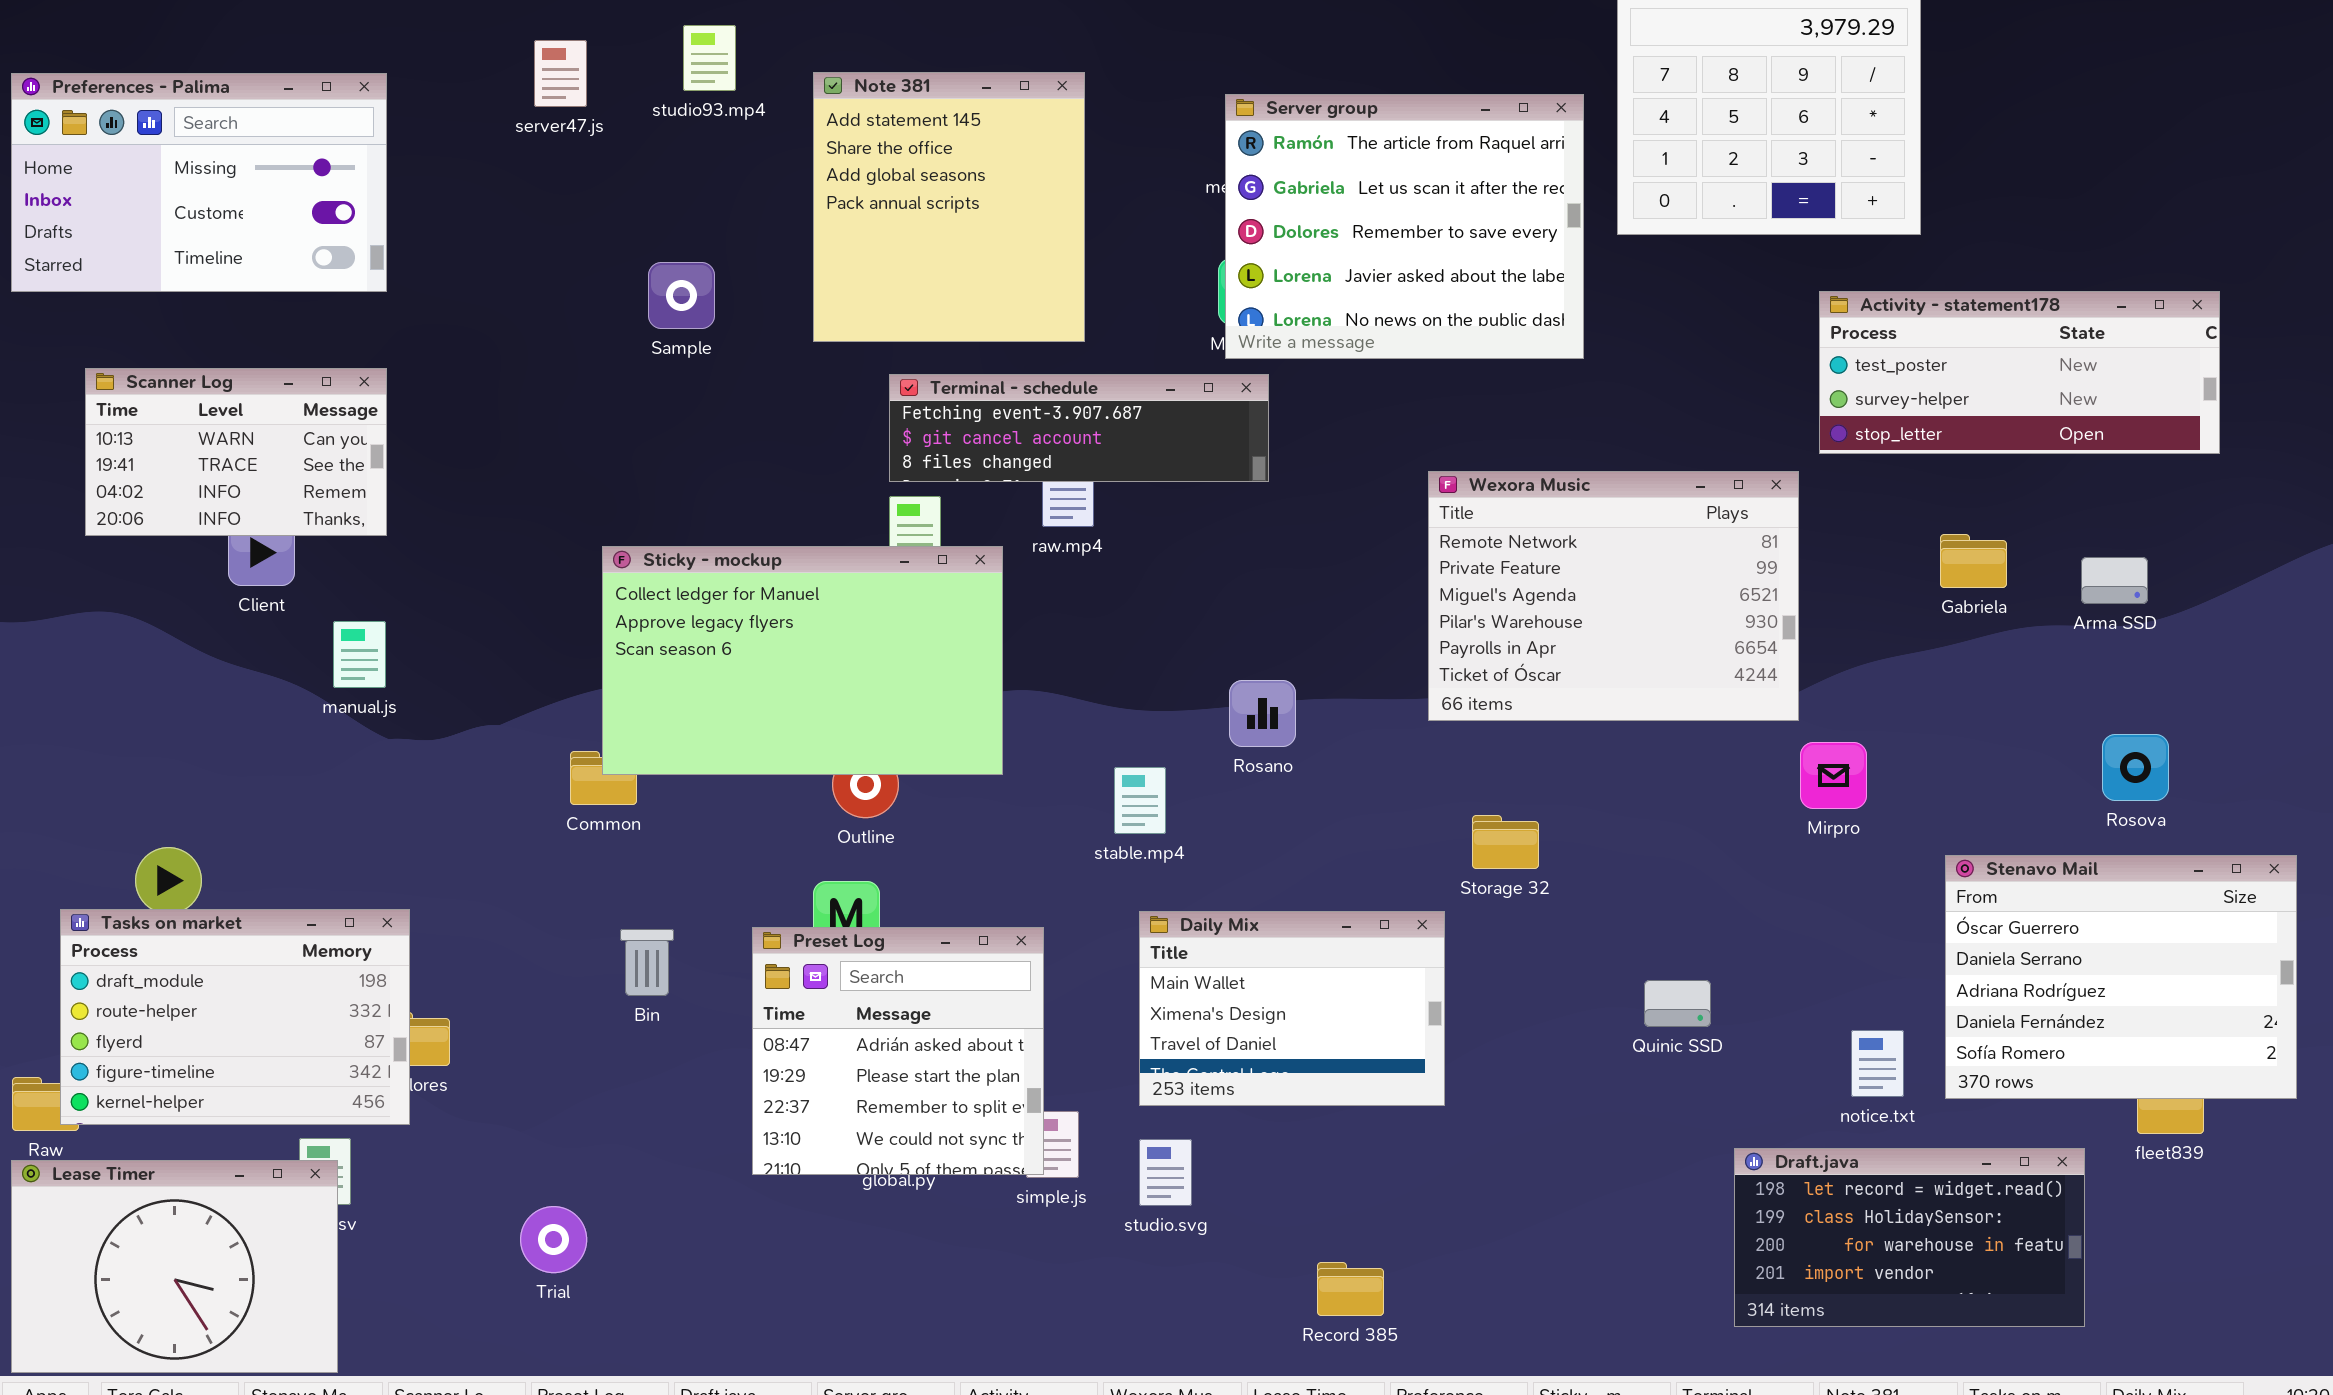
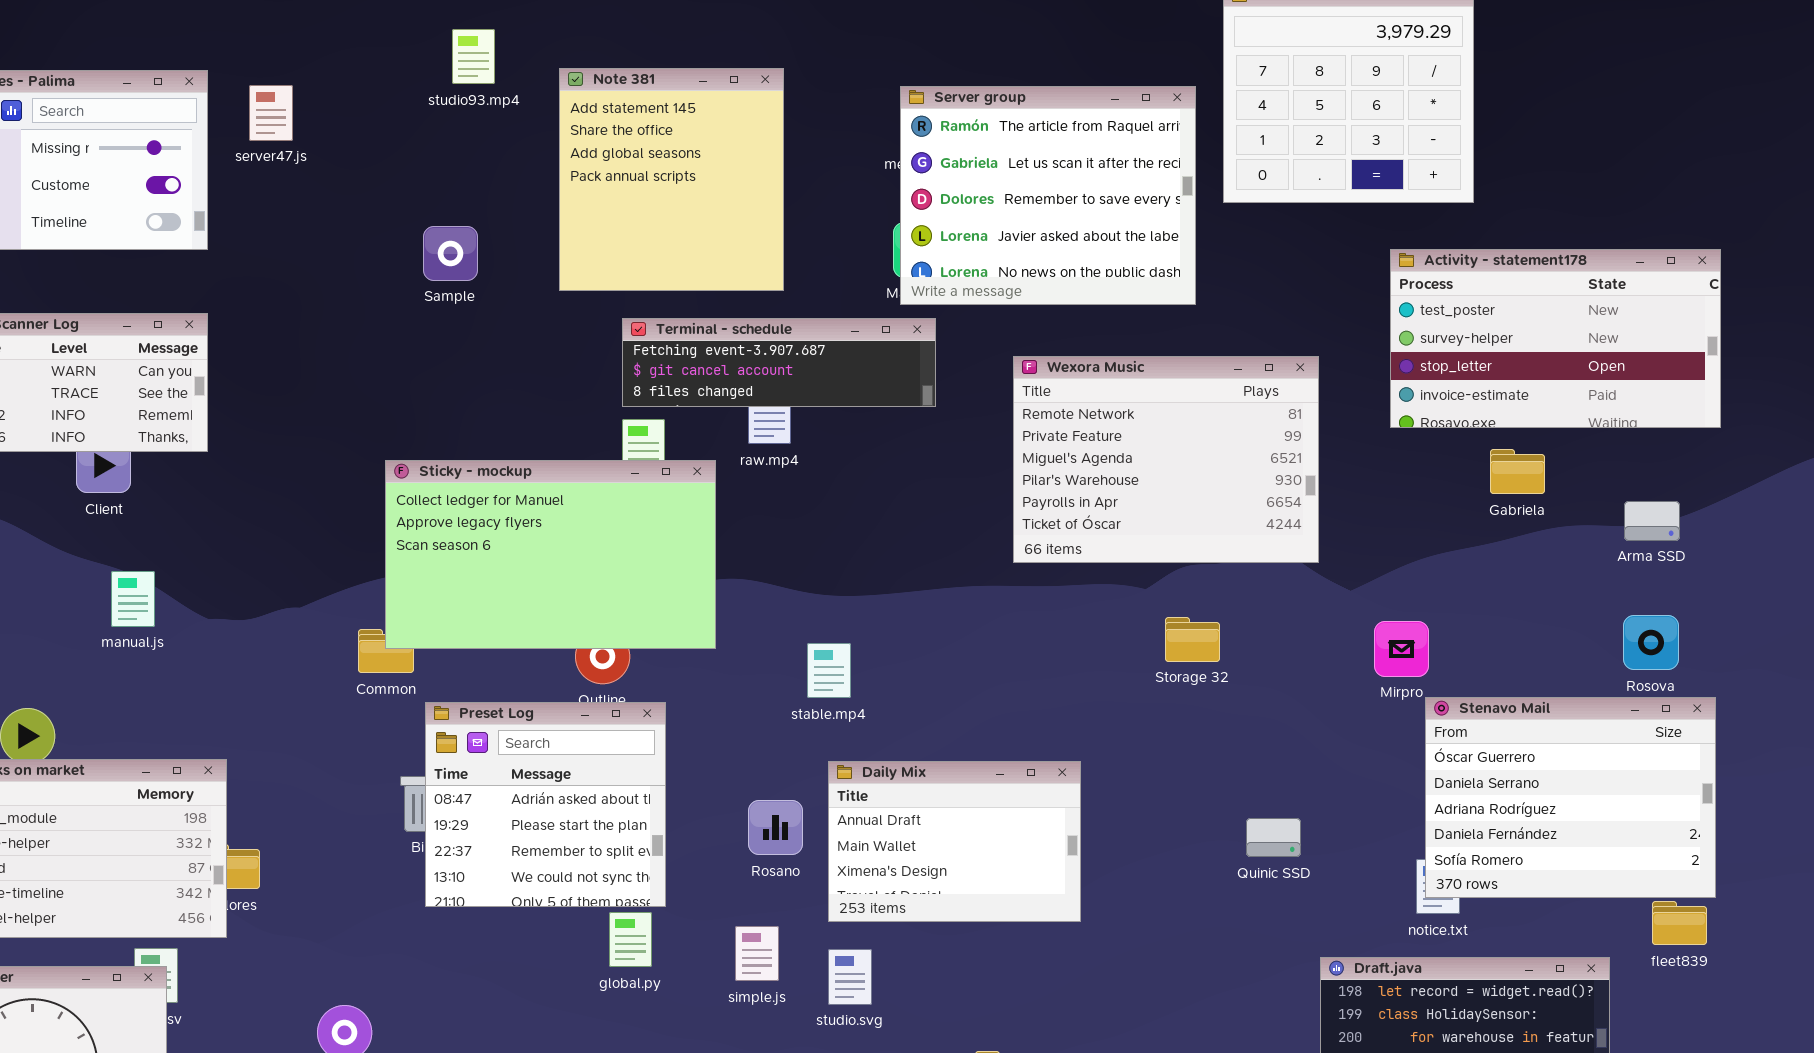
server47.js: [534,40,587,107] -> [249,85,293,141], moved
Activity - statement178: [1819,291,2220,454] -> [1390,249,1721,428], resized
Wexora Music: [1428,471,1799,721] -> [1013,356,1319,563], moved
Arma SSD: [2081,557,2148,604] -> [1624,501,1680,541], moved
manual.js: [333,621,386,688] -> [111,571,155,627], moved
Rosano: [1229,680,1296,747] -> [748,800,803,855], moved
Storage 32: [1472,815,1539,869] -> [1165,617,1220,662], moved
Stenavo Mail: [1945,855,2297,1099] -> [1425,697,1716,898], moved
Daily Mix: [1139,911,1445,1106] -> [828,761,1081,922], scrolled up 1 row
Preset Log: [752,927,1044,1175] -> [425,702,666,907], moved

